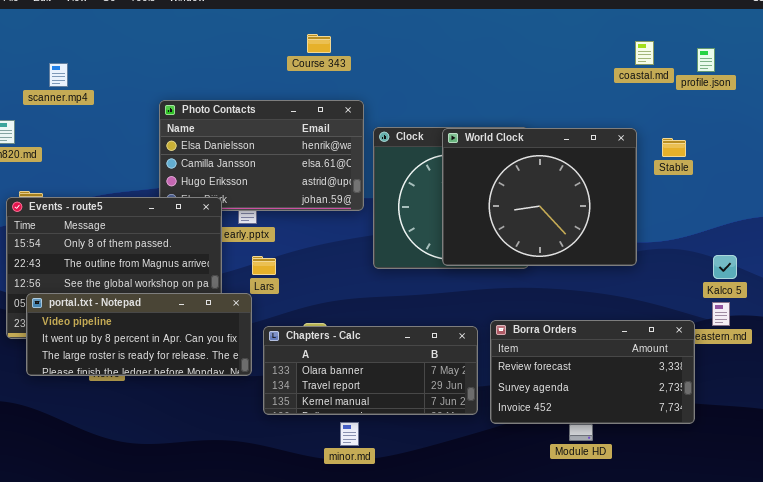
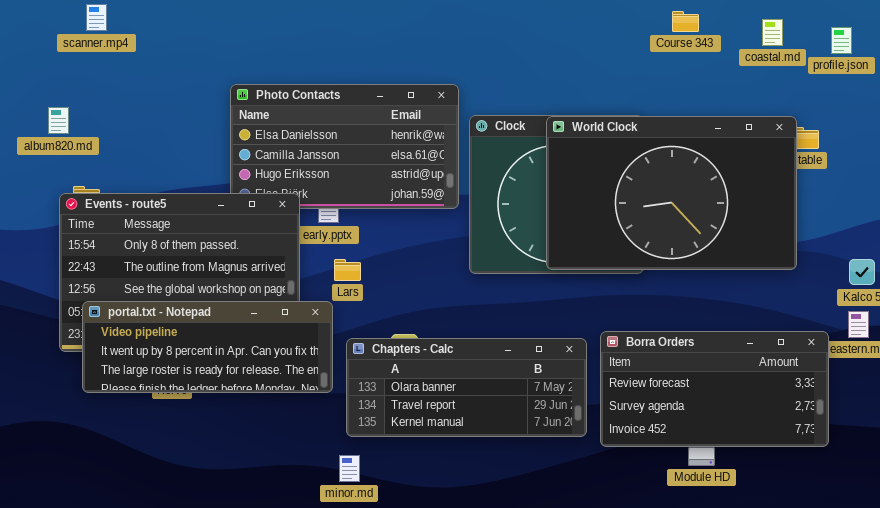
Course 343: [307,34,331,53] -> [672,11,699,32], moved
scanner.mp4: [49,63,68,87] -> [86,4,107,31], moved
World Clock: [442,128,637,266] -> [546,116,797,270], resized
minor.md: [340,422,359,446] -> [339,455,360,482], moved

